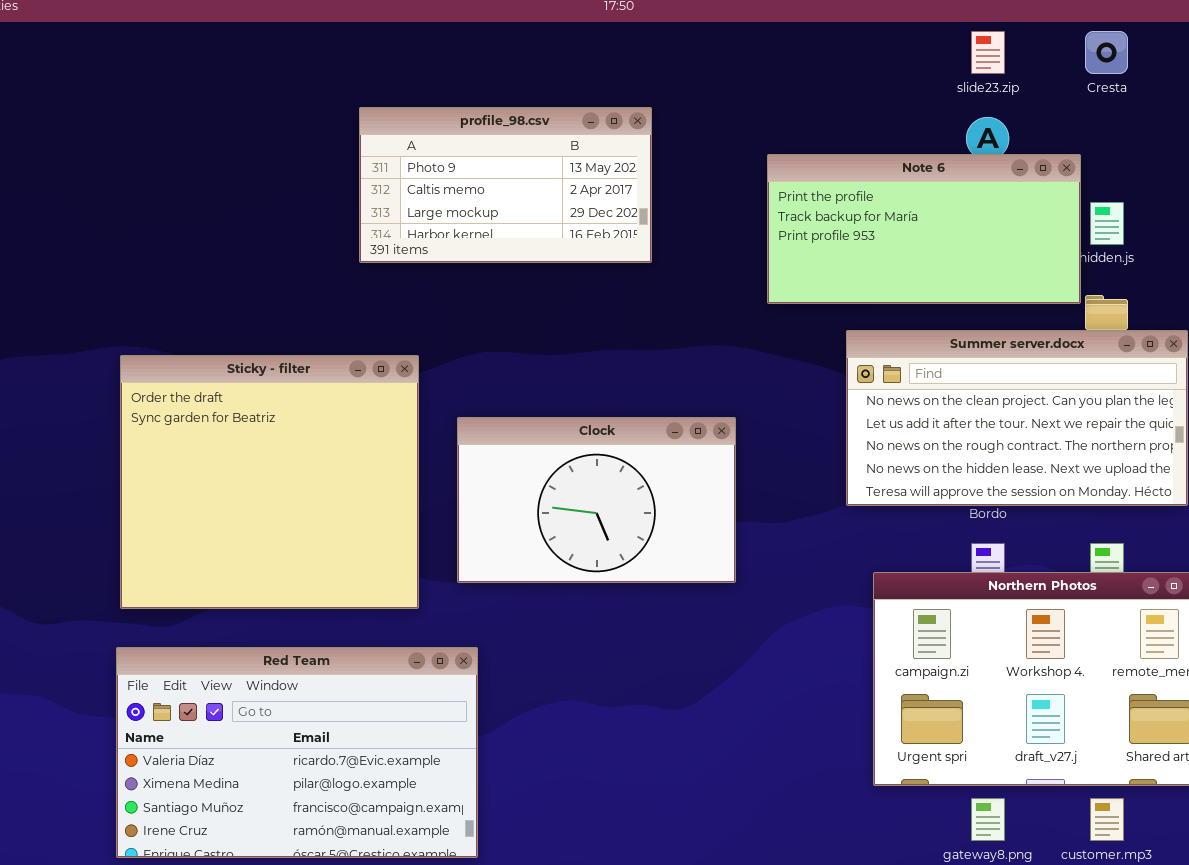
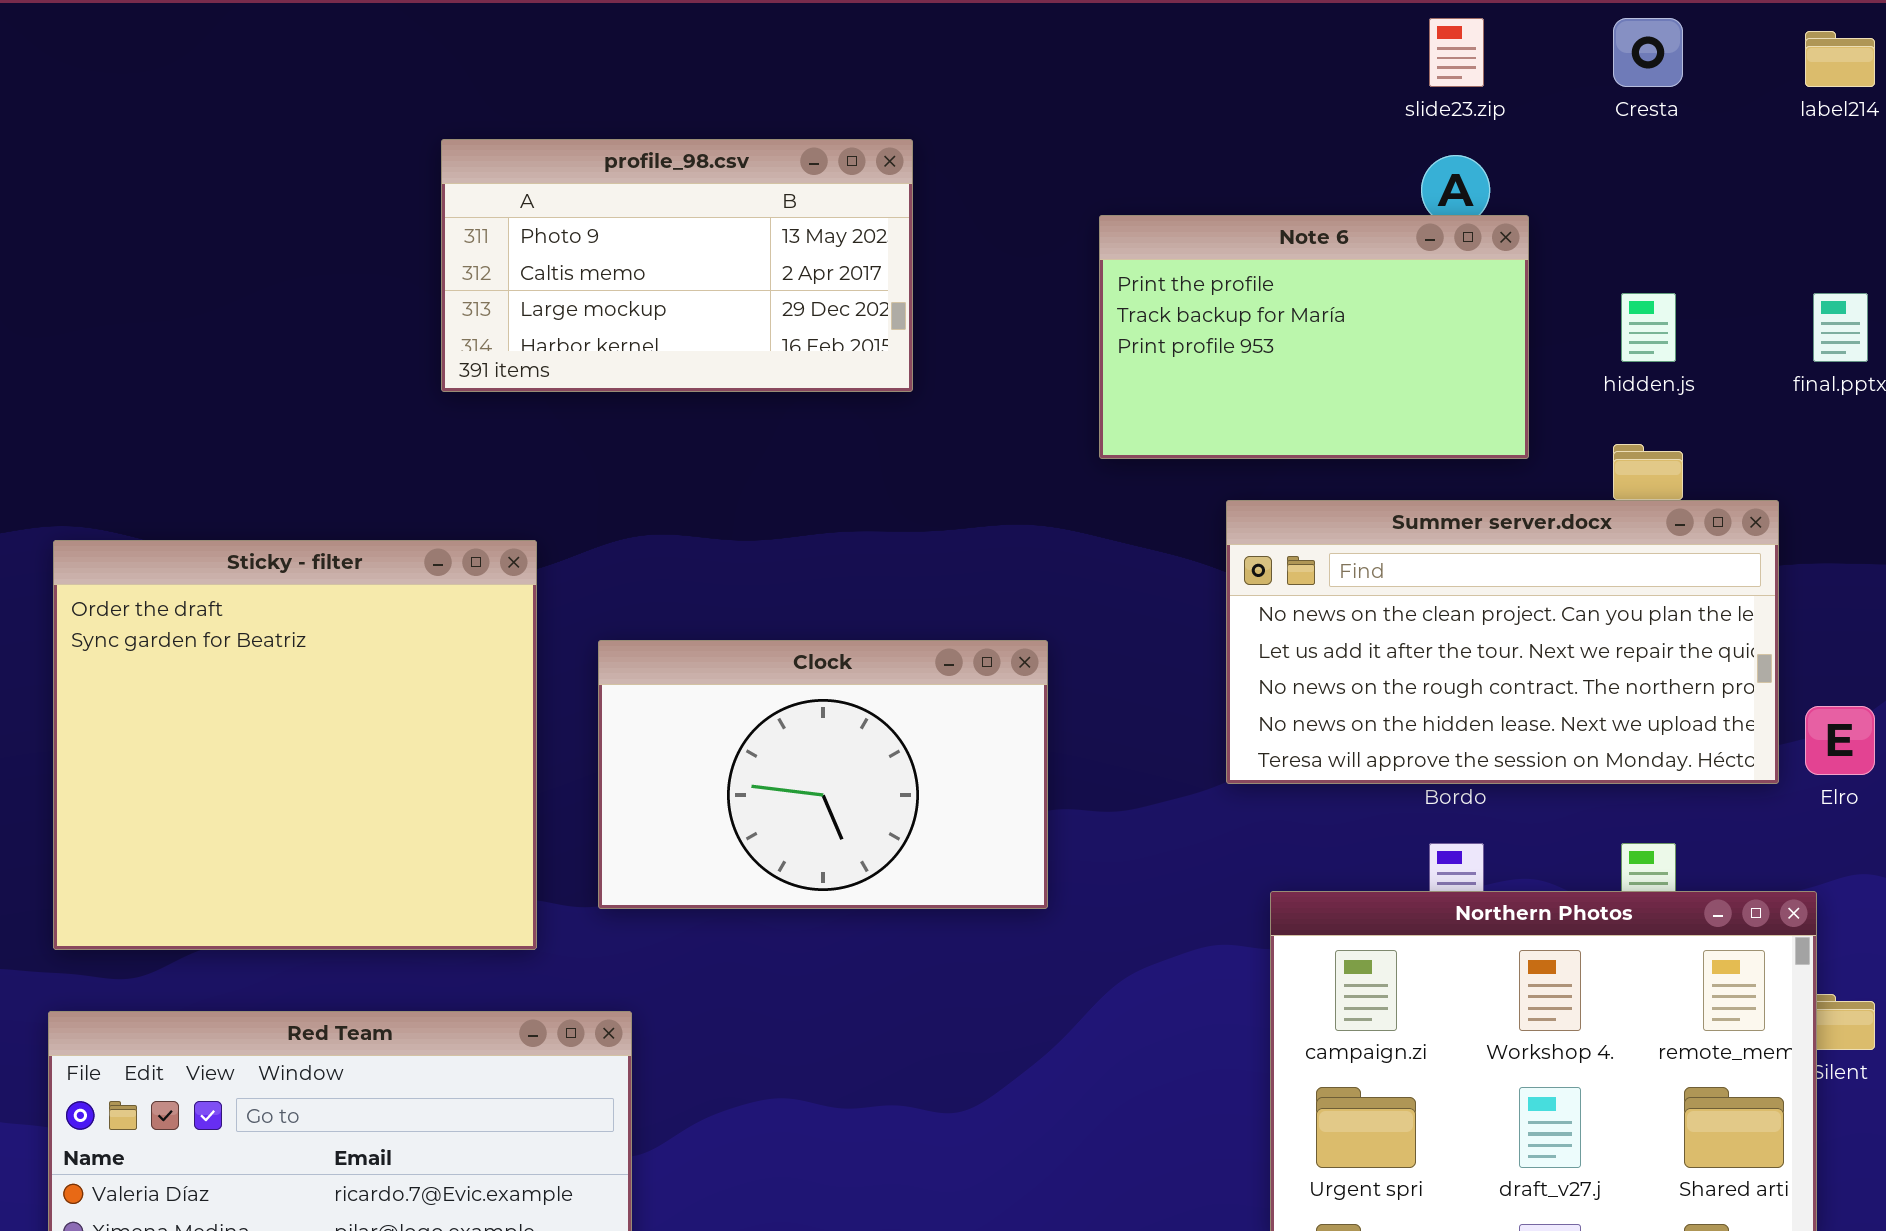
Note 6: [767,154,1081,304] -> [1099,215,1529,459], resized

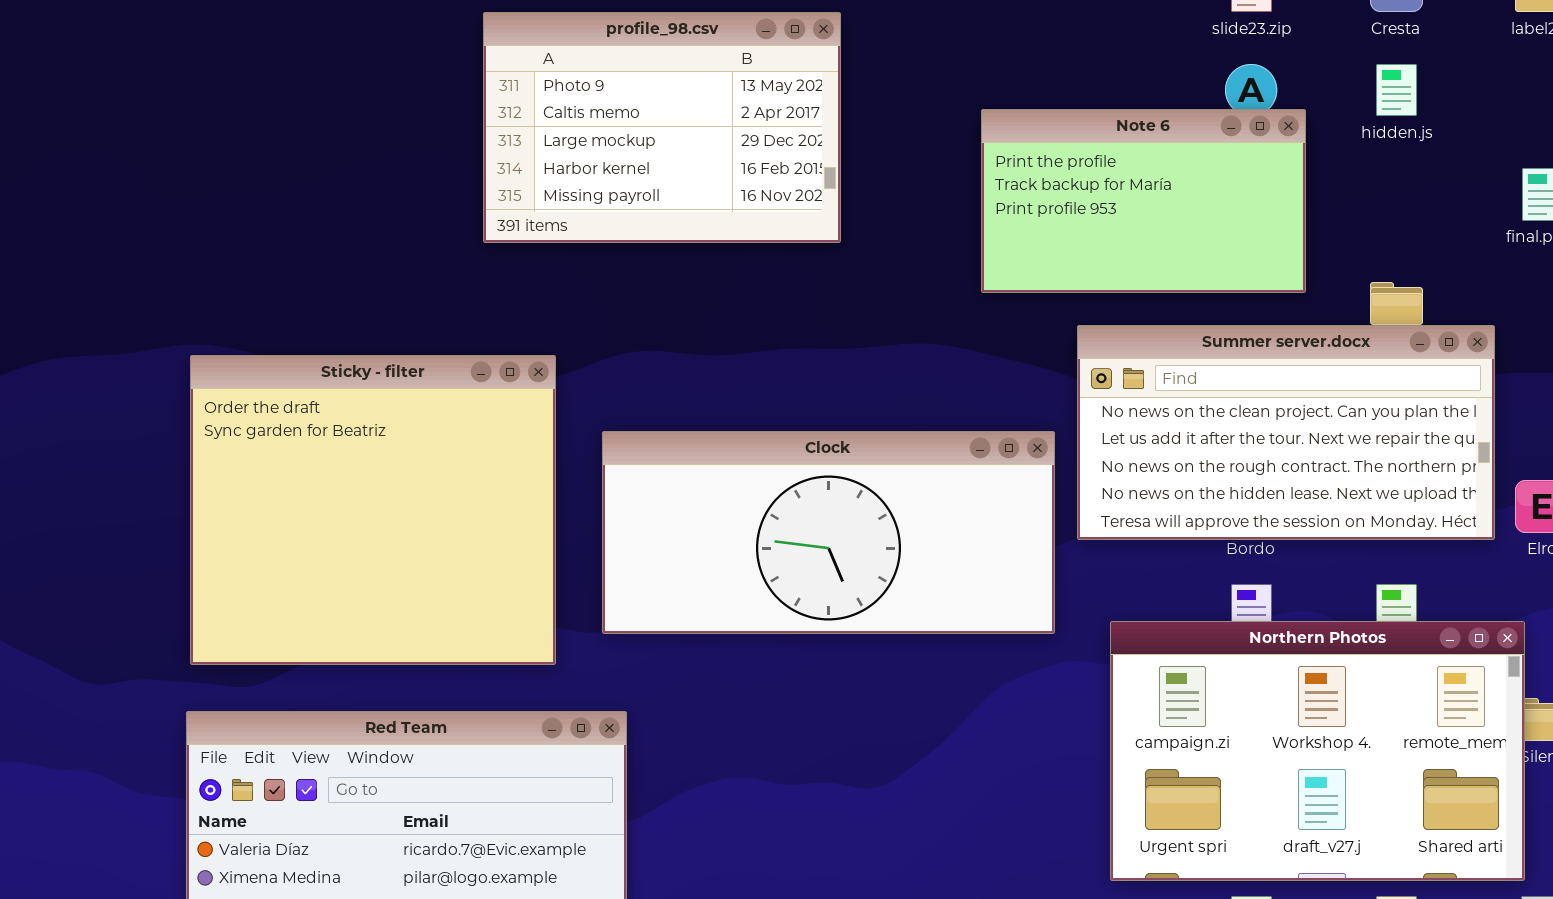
profile_98.csv: [441,139,913,392] -> [483,12,841,243], resized
hidden.js: [1621,293,1676,362] -> [1376,64,1417,116], moved
Clock: [598,640,1048,909] -> [602,431,1055,634], resized

